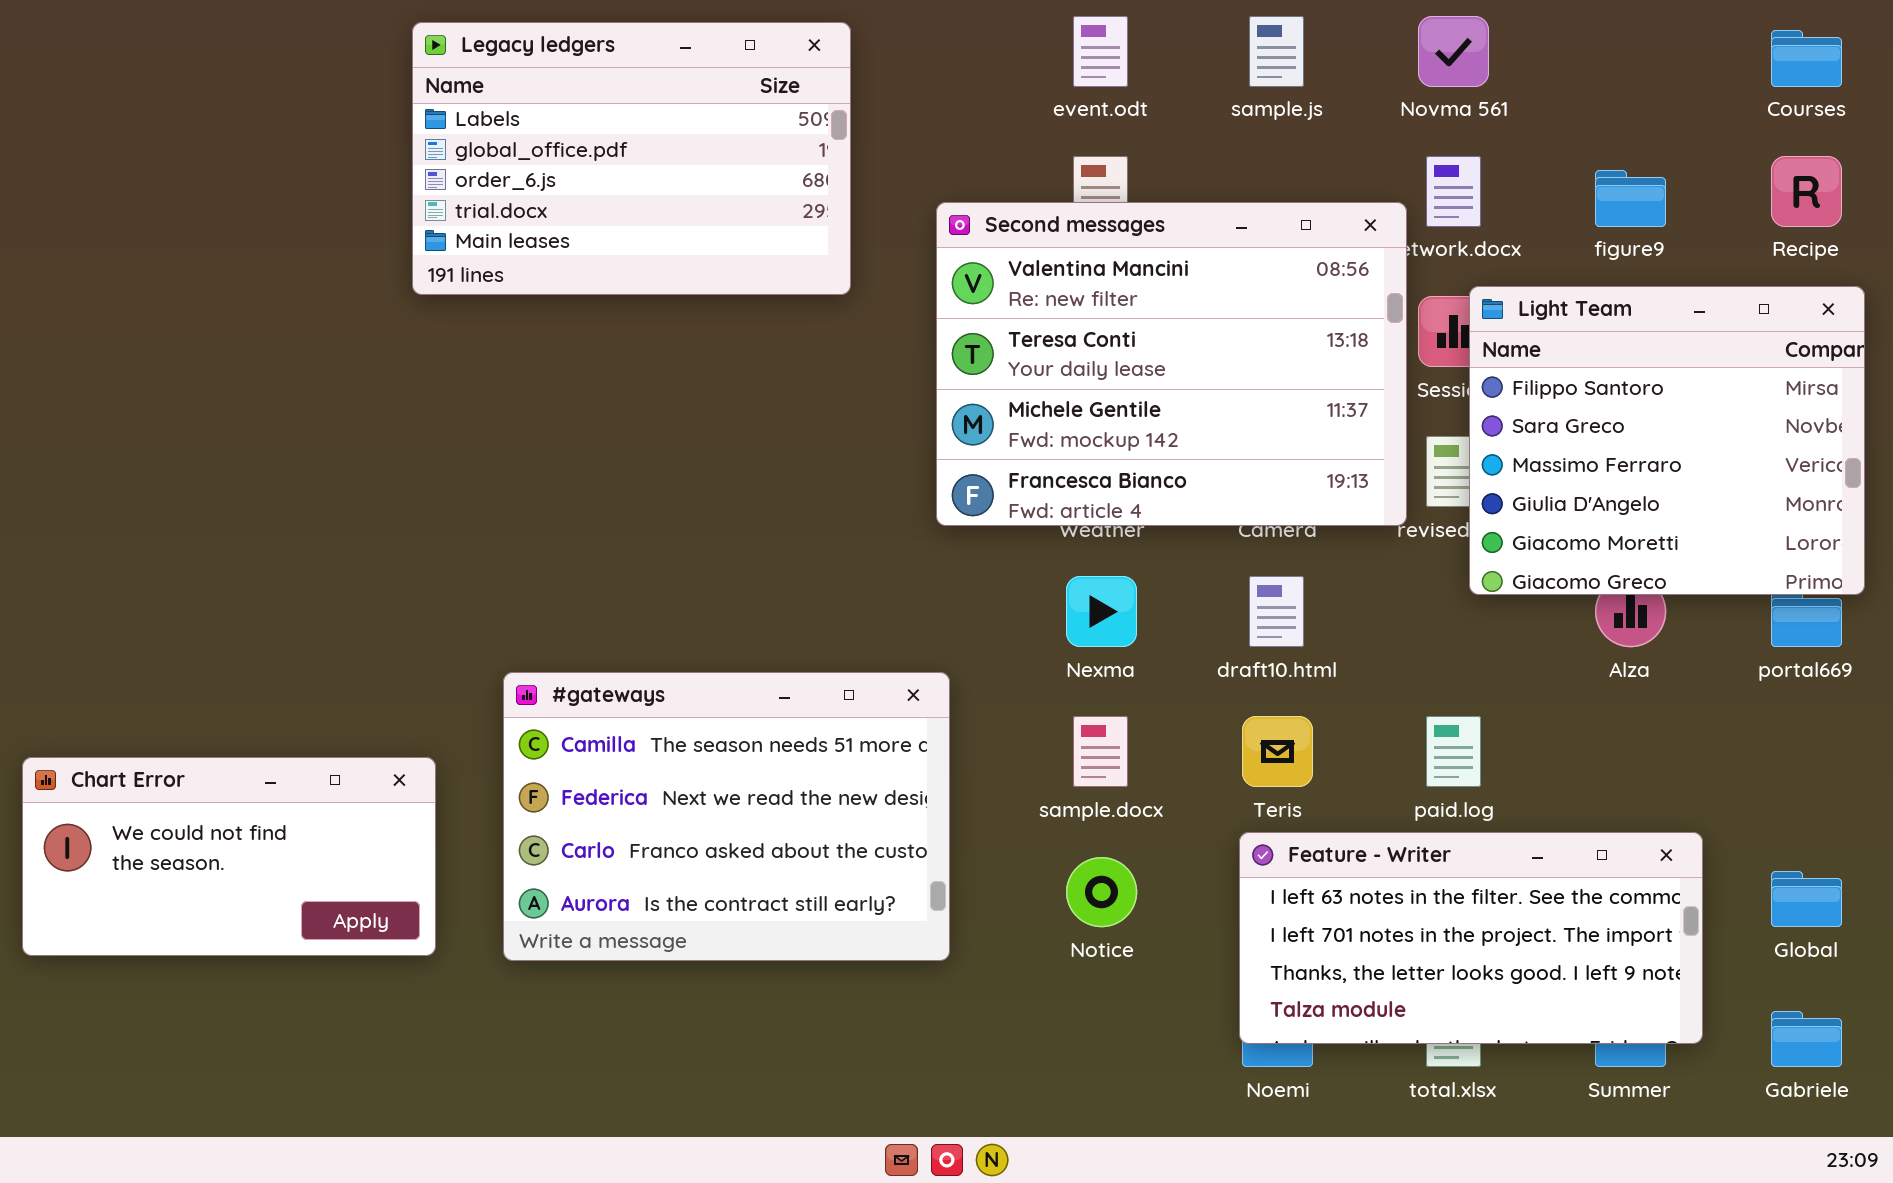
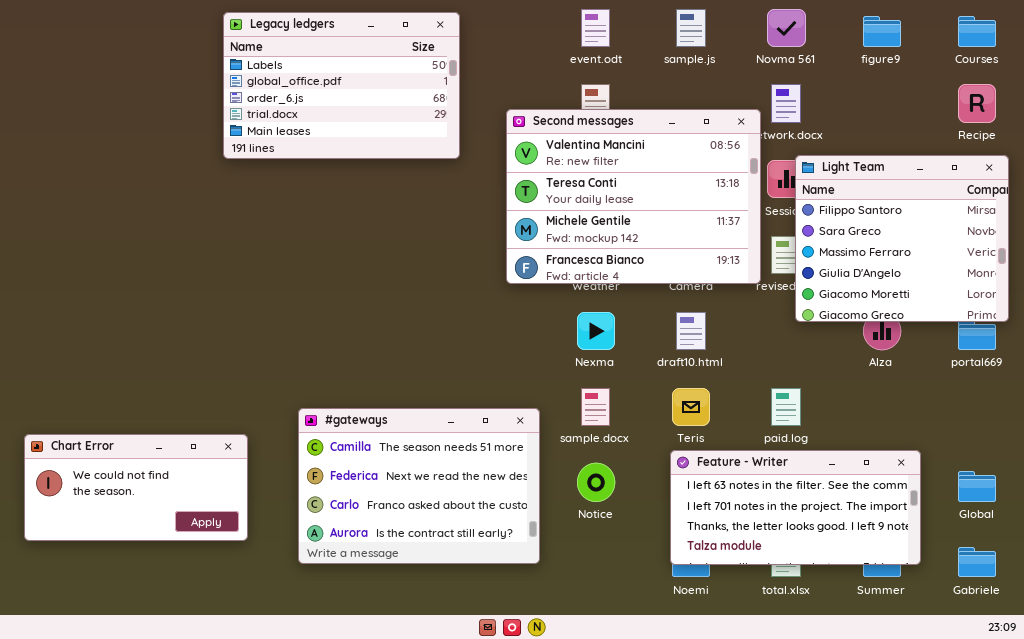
figure9: [1595,170,1666,227] -> [863,16,901,47], moved
#gateways: [503,672,950,961] -> [298,408,540,564], moved
Chart Error: [22,757,436,956] -> [24,434,248,541], moved

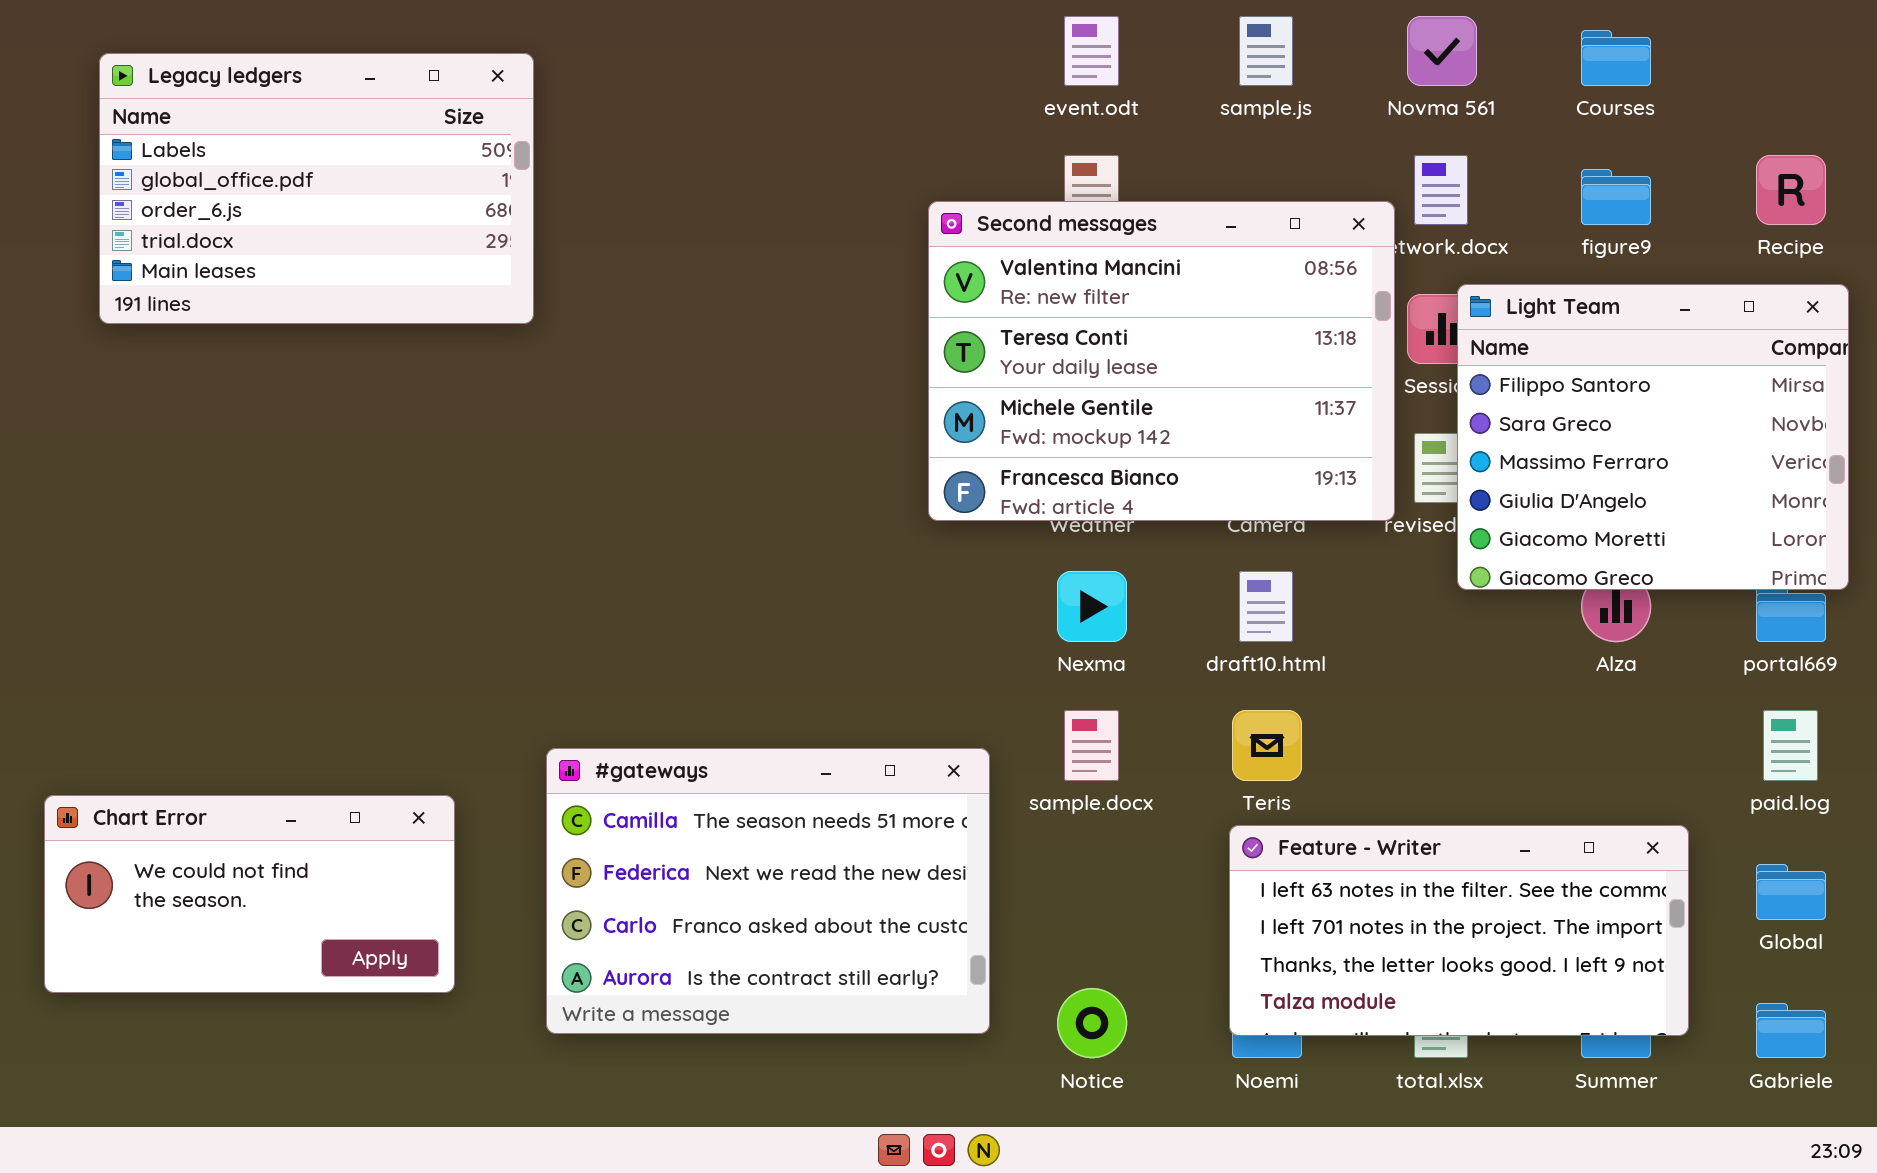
Legacy ledgers: [223,12,460,159] -> [99,53,534,324], moved
figure9: [863,16,901,47] -> [1581,169,1651,225], moved
Courses: [958,16,996,47] -> [1581,30,1651,86], moved
paid.log: [771,388,801,426] -> [1763,710,1818,781], moved
Notice: [577,463,615,502] -> [1057,988,1127,1058], moved

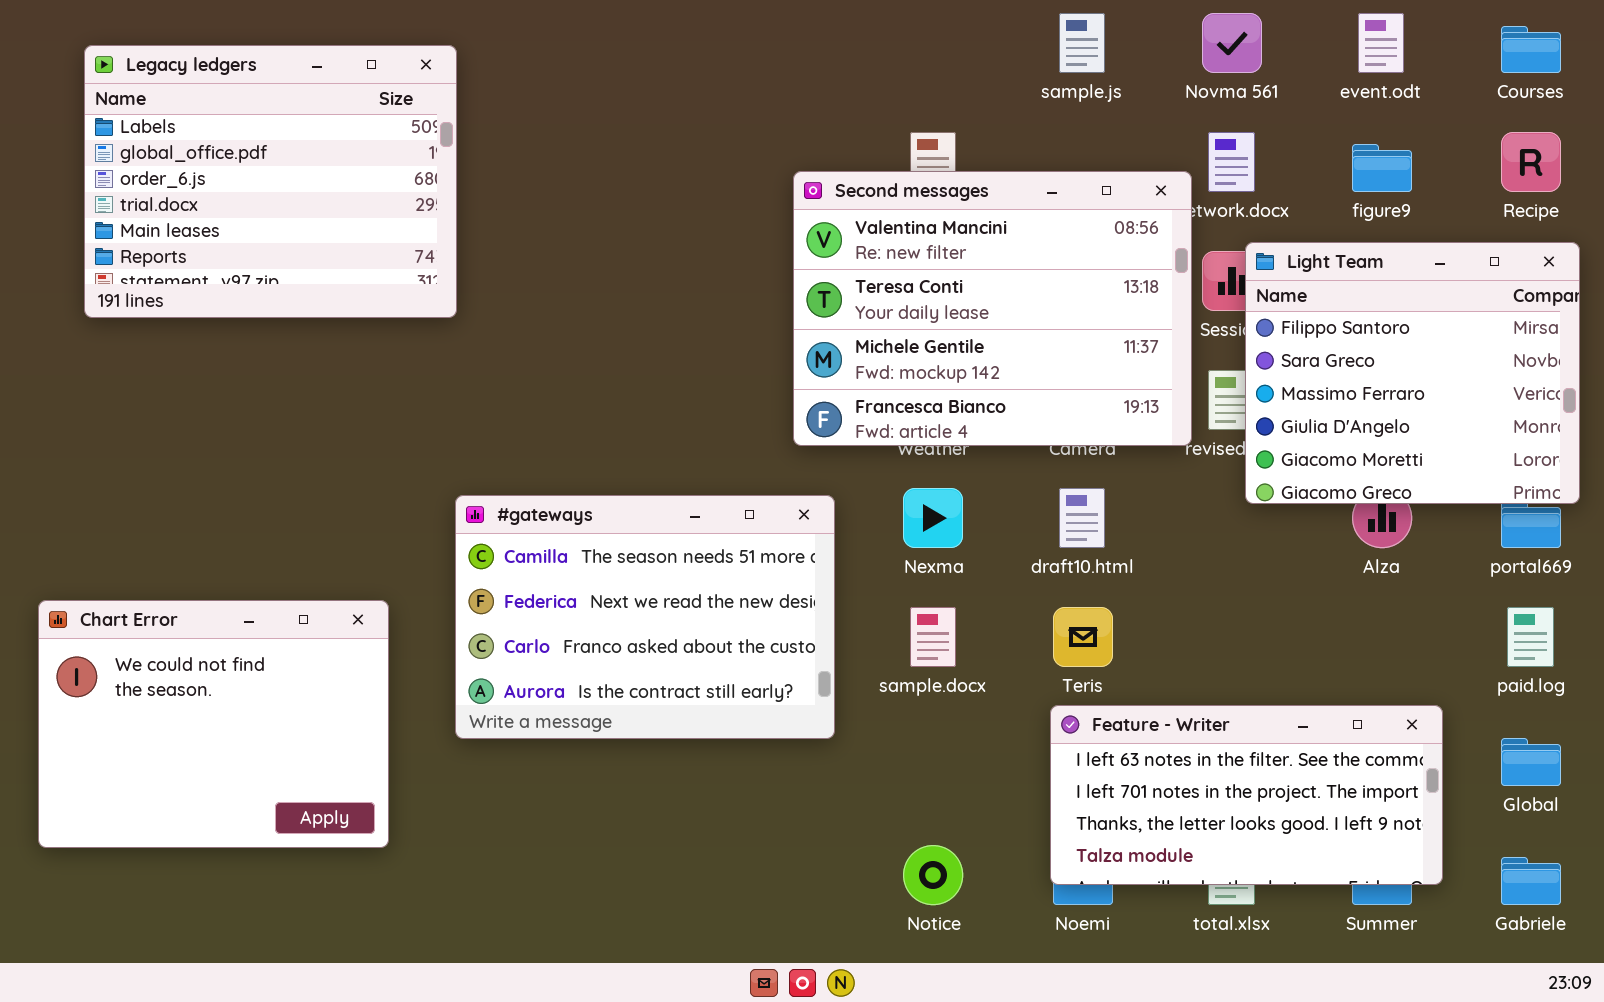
event.odt: [1064,16,1119,86] -> [1358,13,1404,73], moved
Courses: [1581,30,1651,86] -> [1501,26,1561,73], moved
Legacy ledgers: [99,53,534,324] -> [84,45,457,318], resized
#gateways: [546,748,990,1034] -> [455,495,835,739], moved
Chart Error: [44,795,455,993] -> [38,600,389,848], resized

